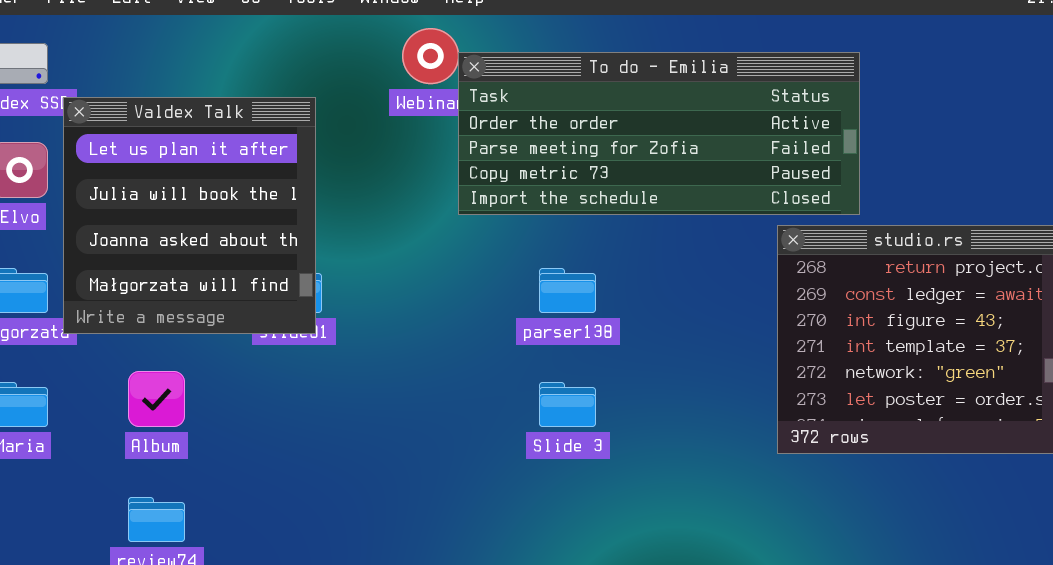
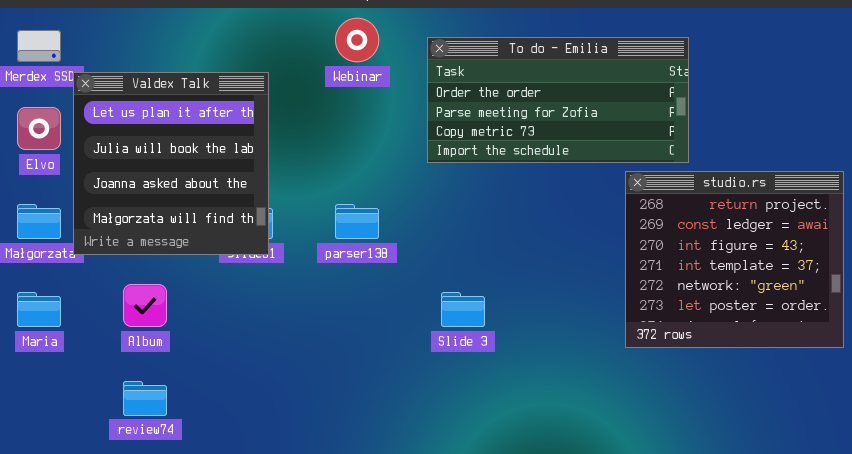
To do - Emilia: [458,52,860,215] -> [427,37,689,163], resized
parser138: [539,268,596,313] -> [335,204,379,239], moved

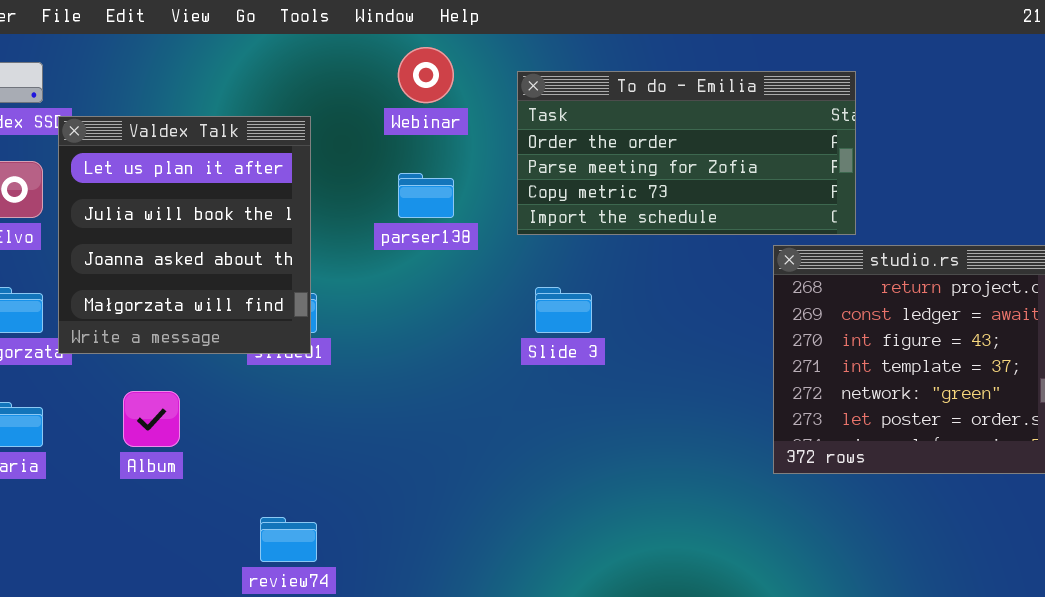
parser138: [335,204,379,239] -> [398,173,454,218], moved
Slide 3: [441,292,485,327] -> [535,287,592,333], moved
review74: [123,381,167,416] -> [260,517,317,562], moved

